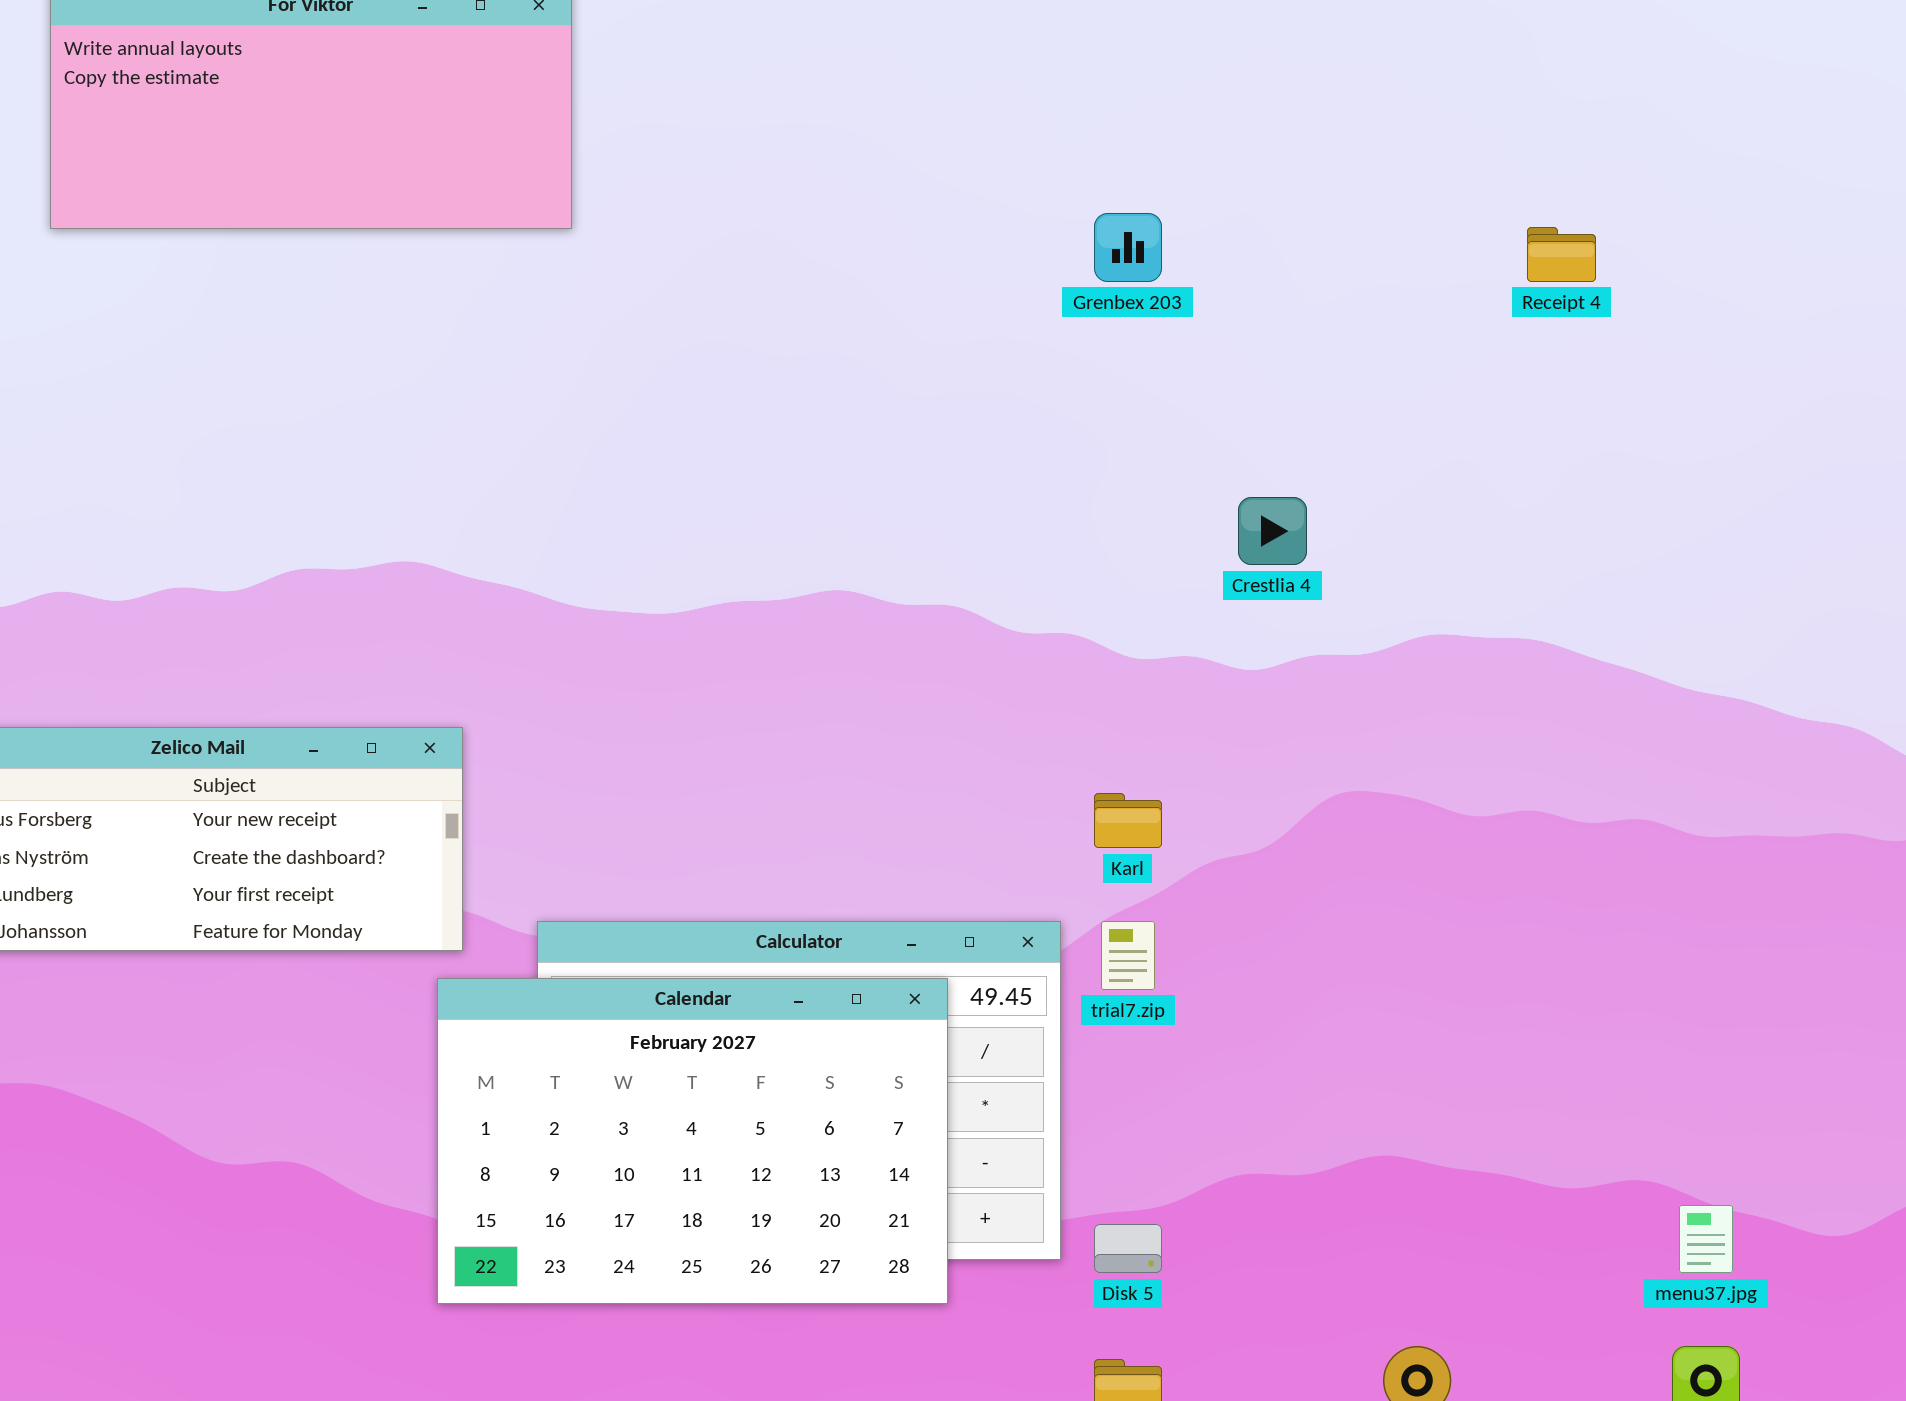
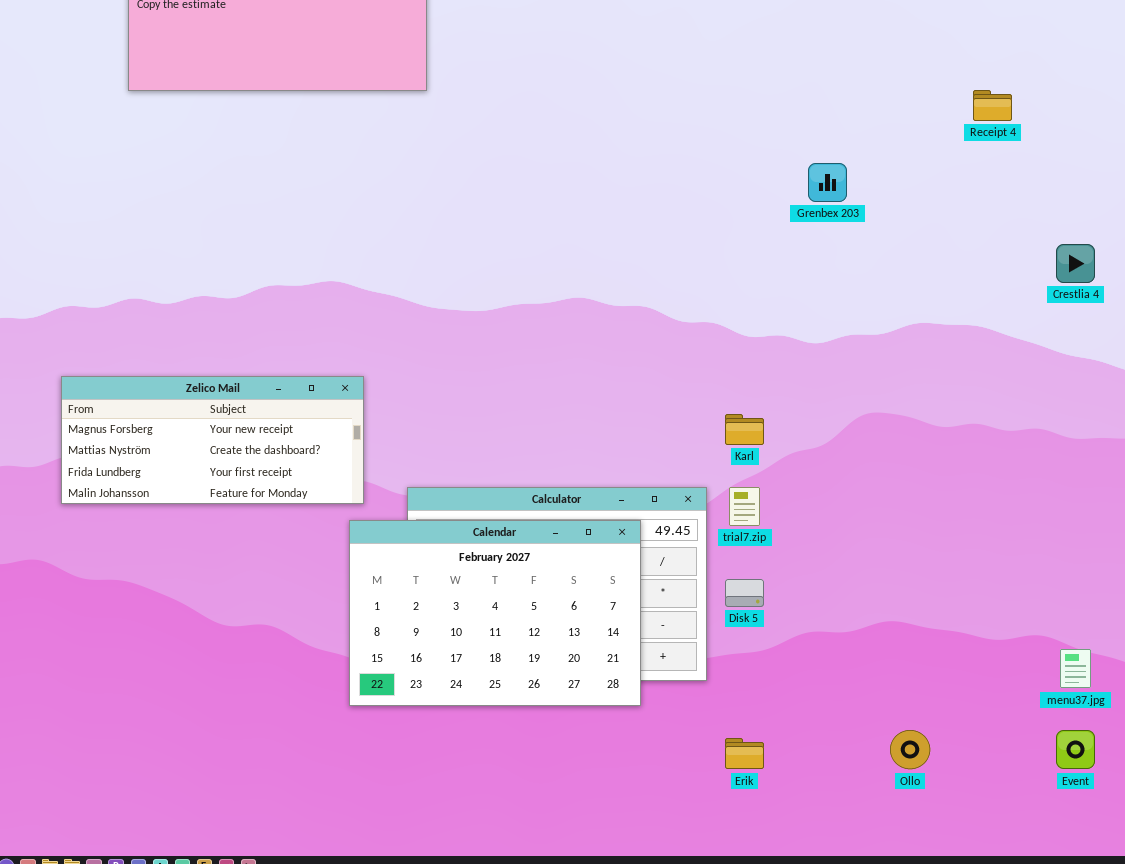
Grenbex 203: [1094,213,1162,282] -> [808,163,847,202], moved
Crestlia 4: [1238,497,1307,565] -> [1056,244,1095,283], moved
Disk 5: [1094,1224,1162,1273] -> [725,579,764,607], moved

